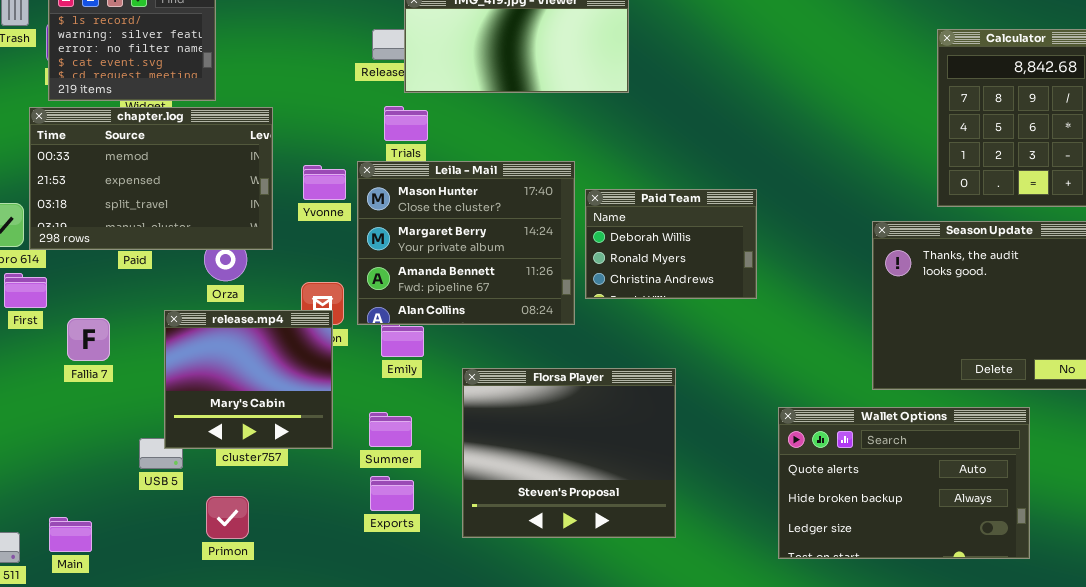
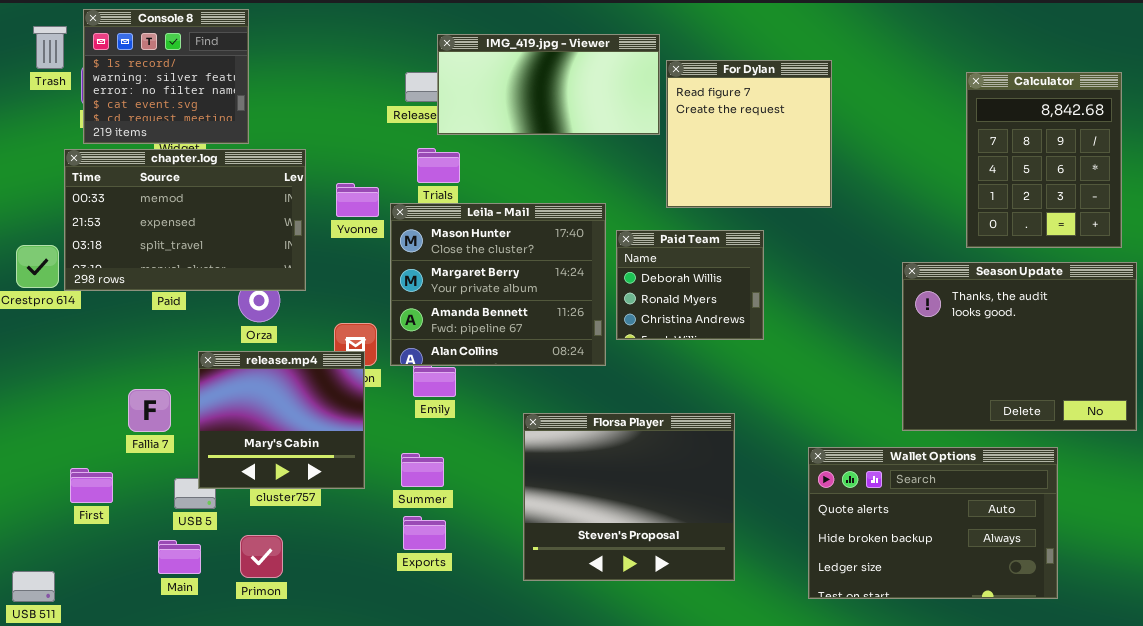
For Dylan: none -> [666,60,832,208], opened
Yvonne: [303,165,346,200] -> [336,183,379,217], moved
Paid Team: [585,189,757,299] -> [616,230,764,340], resized
First: [4,273,47,308] -> [70,468,113,503], moved
Fallia 7: [67,318,110,361] -> [128,389,171,432], moved
Florsa Player: [462,368,676,538] -> [523,413,735,581], moved
Main: [49,517,92,552] -> [158,540,201,574], moved

